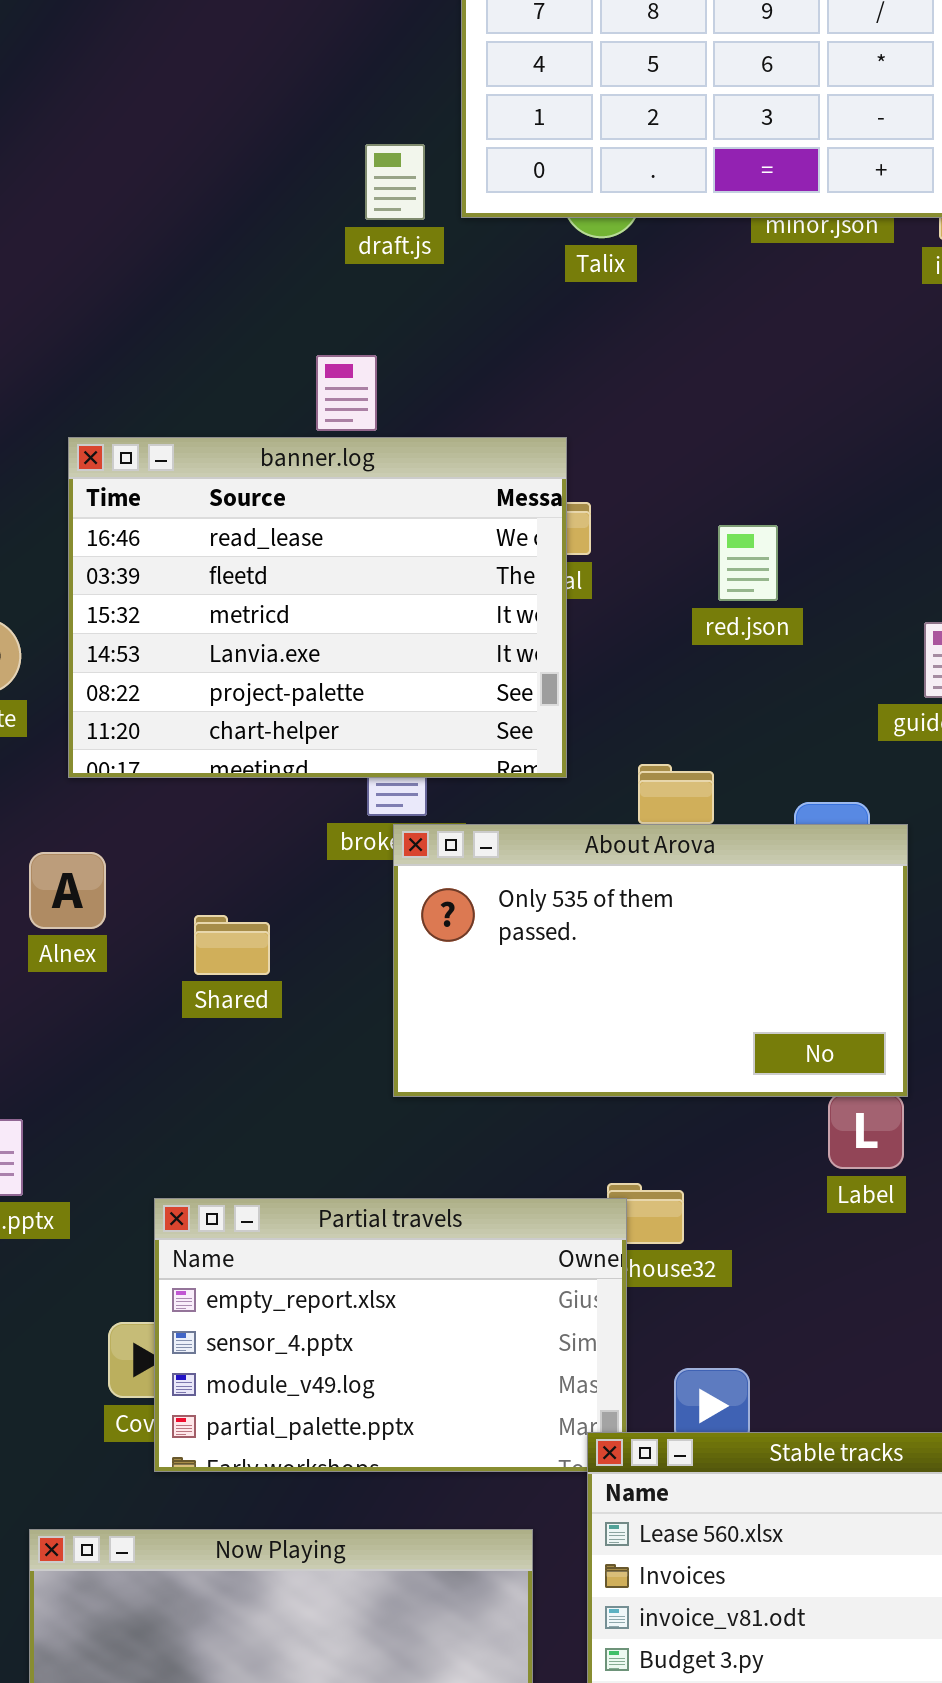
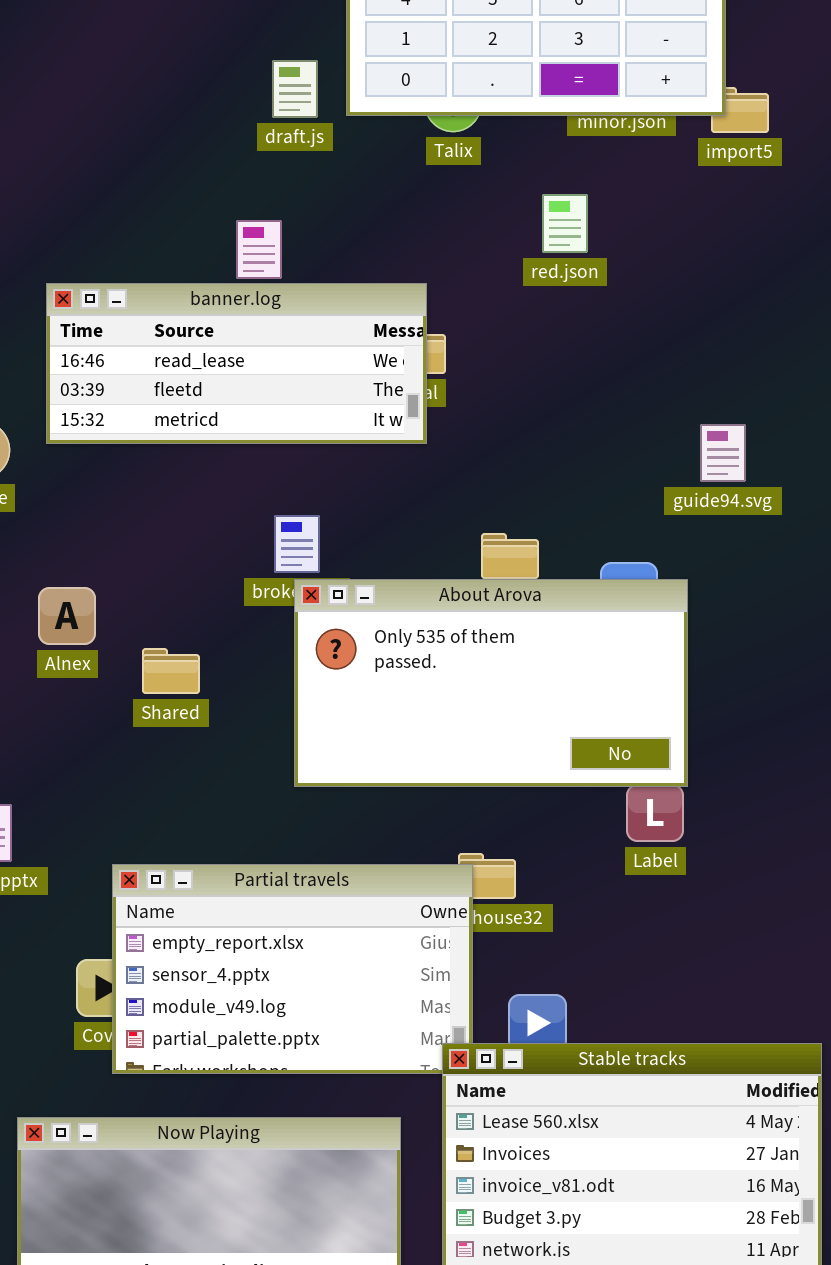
banner.log: [68,437,567,778] -> [46,283,427,444], resized
red.json: [718,525,778,601] -> [542,194,588,253], moved
Alnex: [29,852,106,929] -> [38,587,96,645], moved

